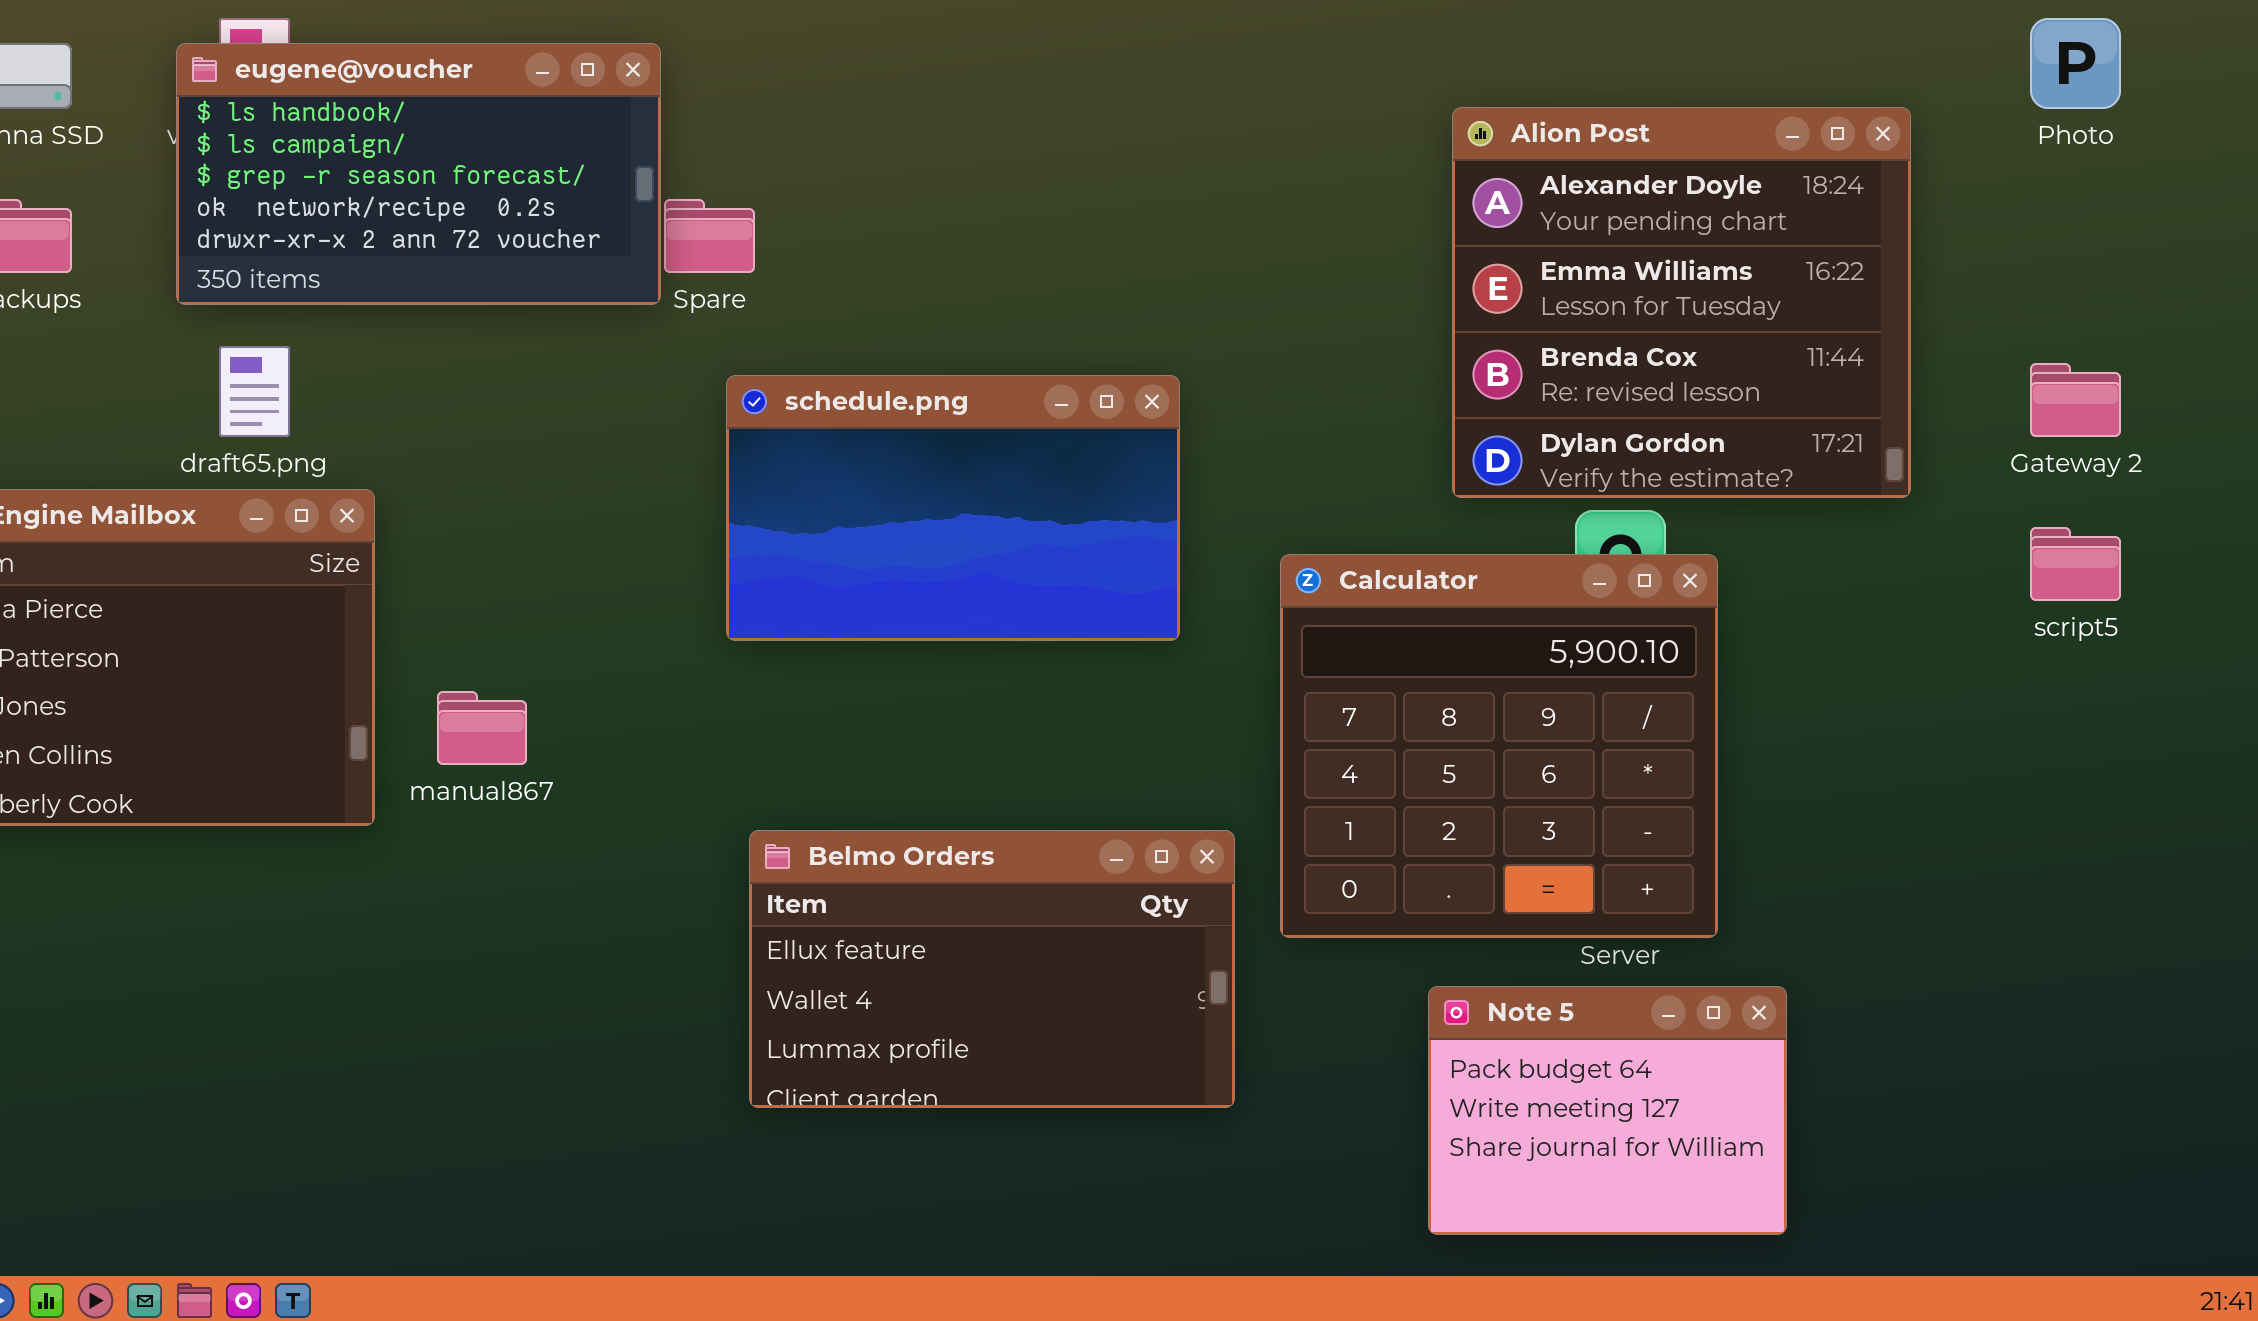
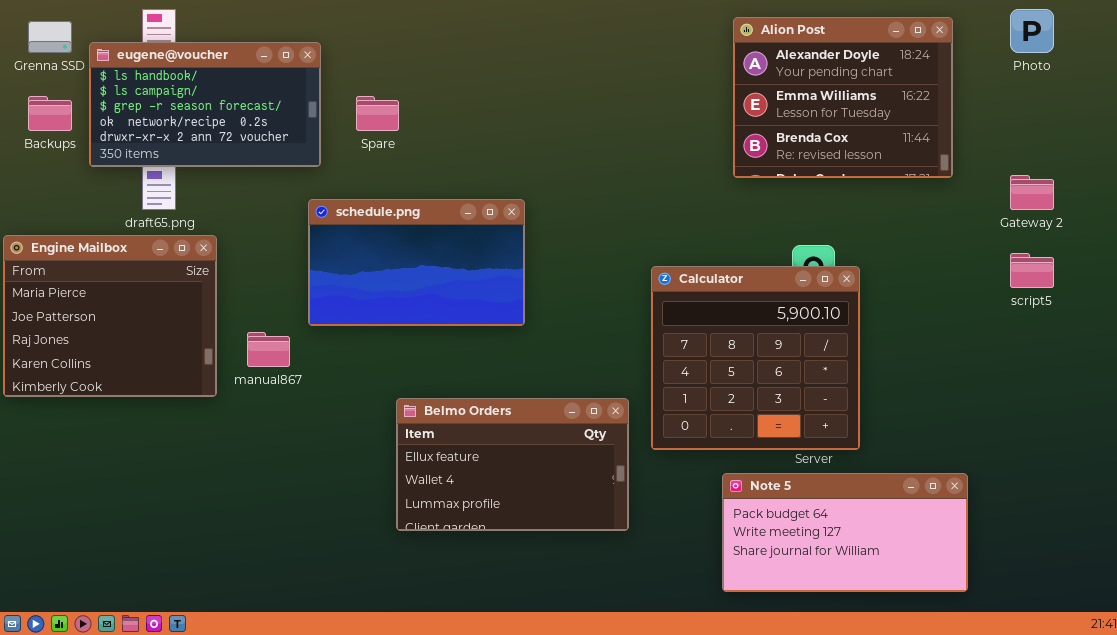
eugene@voucher: [176,43,661,305] -> [89,42,321,167], moved
Alion Post: [1452,107,1911,498] -> [733,17,953,178], moved, resized
schedule.png: [726,375,1180,641] -> [308,199,525,326], moved
Note 5: [1428,986,1787,1235] -> [722,473,968,592], resized

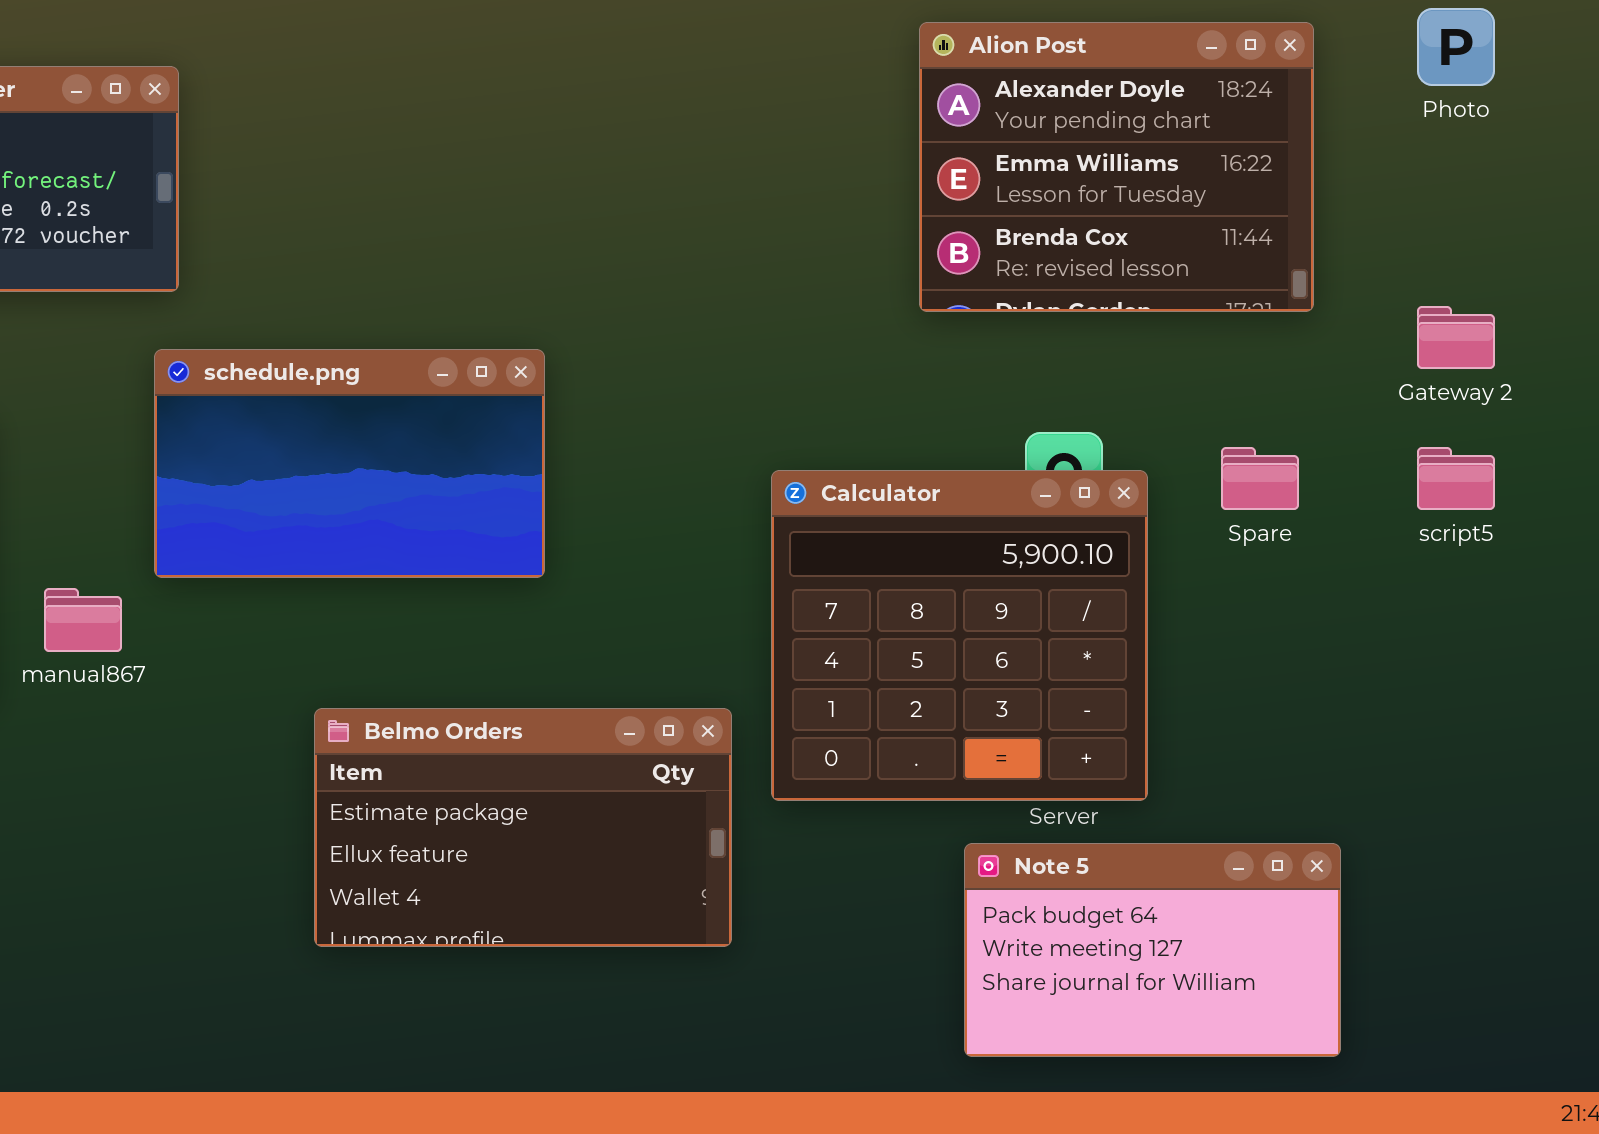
Spare: [356,96,399,131] -> [1221,447,1299,510], moved
Belmo Orders: [396,398,629,531] -> [314,708,732,947], scrolled up 1 row
Note 5: [722,473,968,592] -> [964,843,1341,1057], resized

